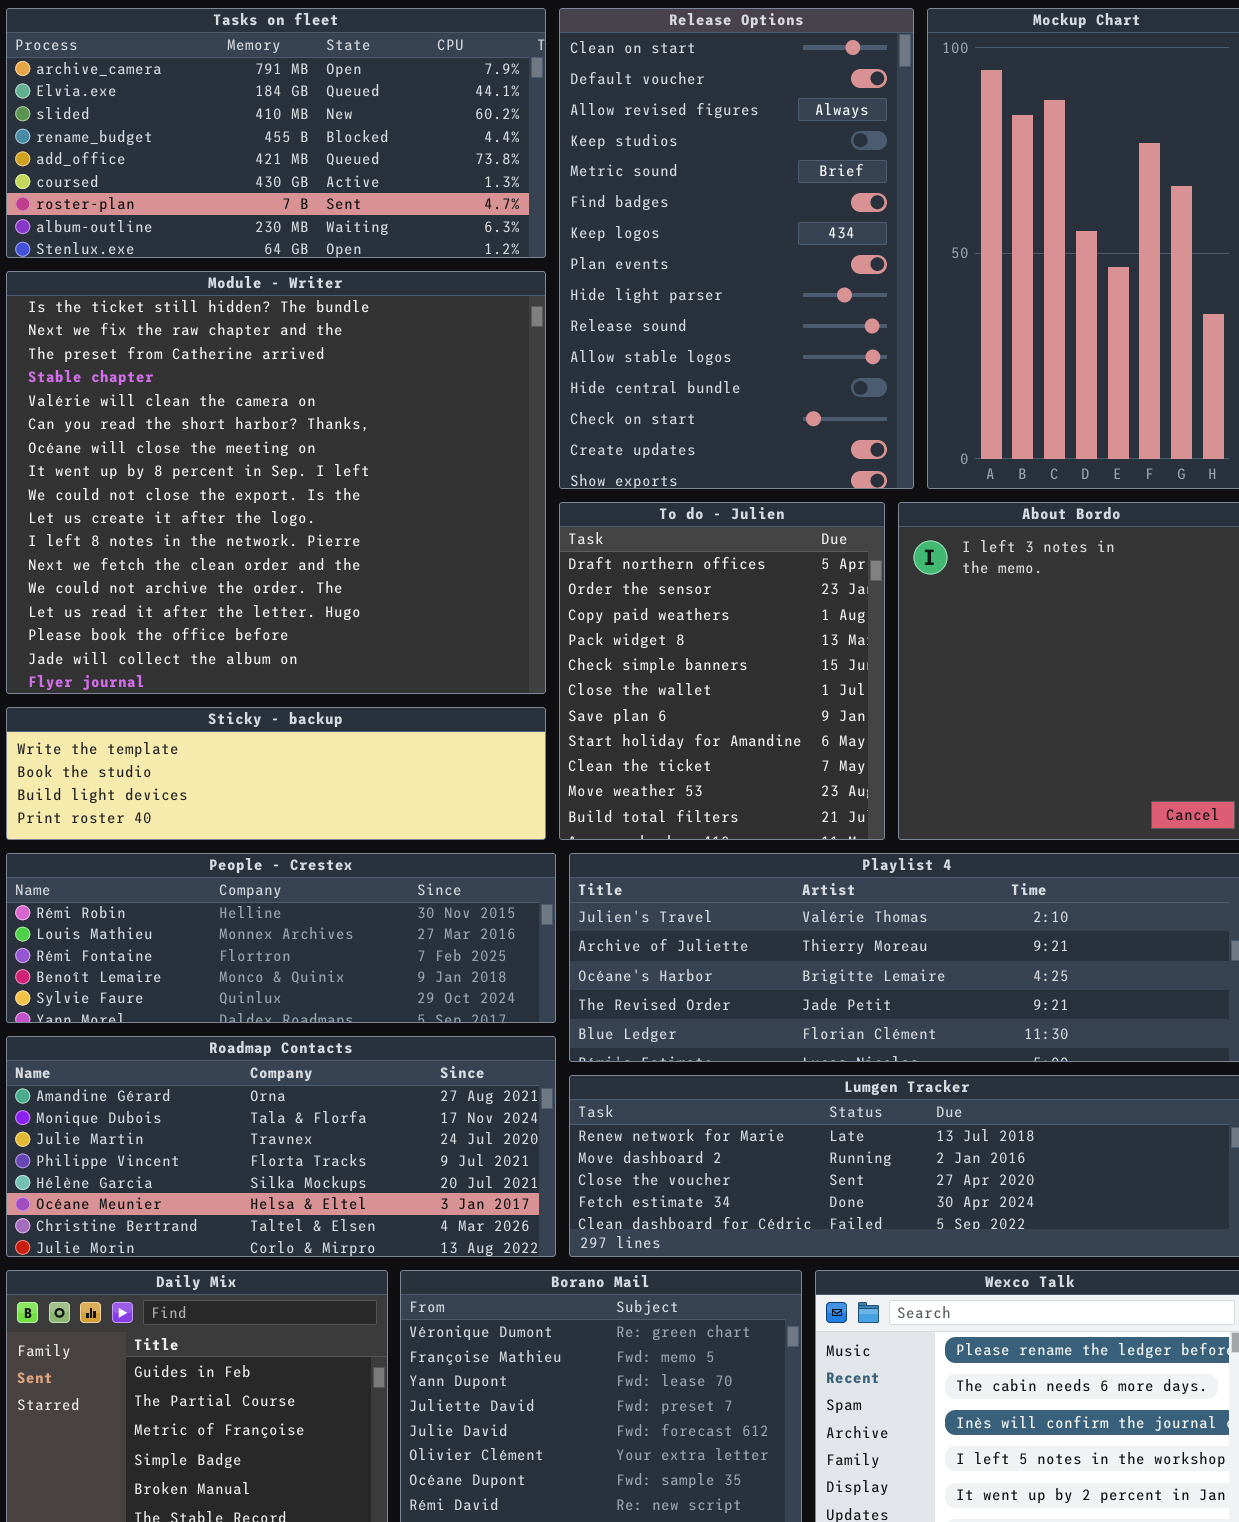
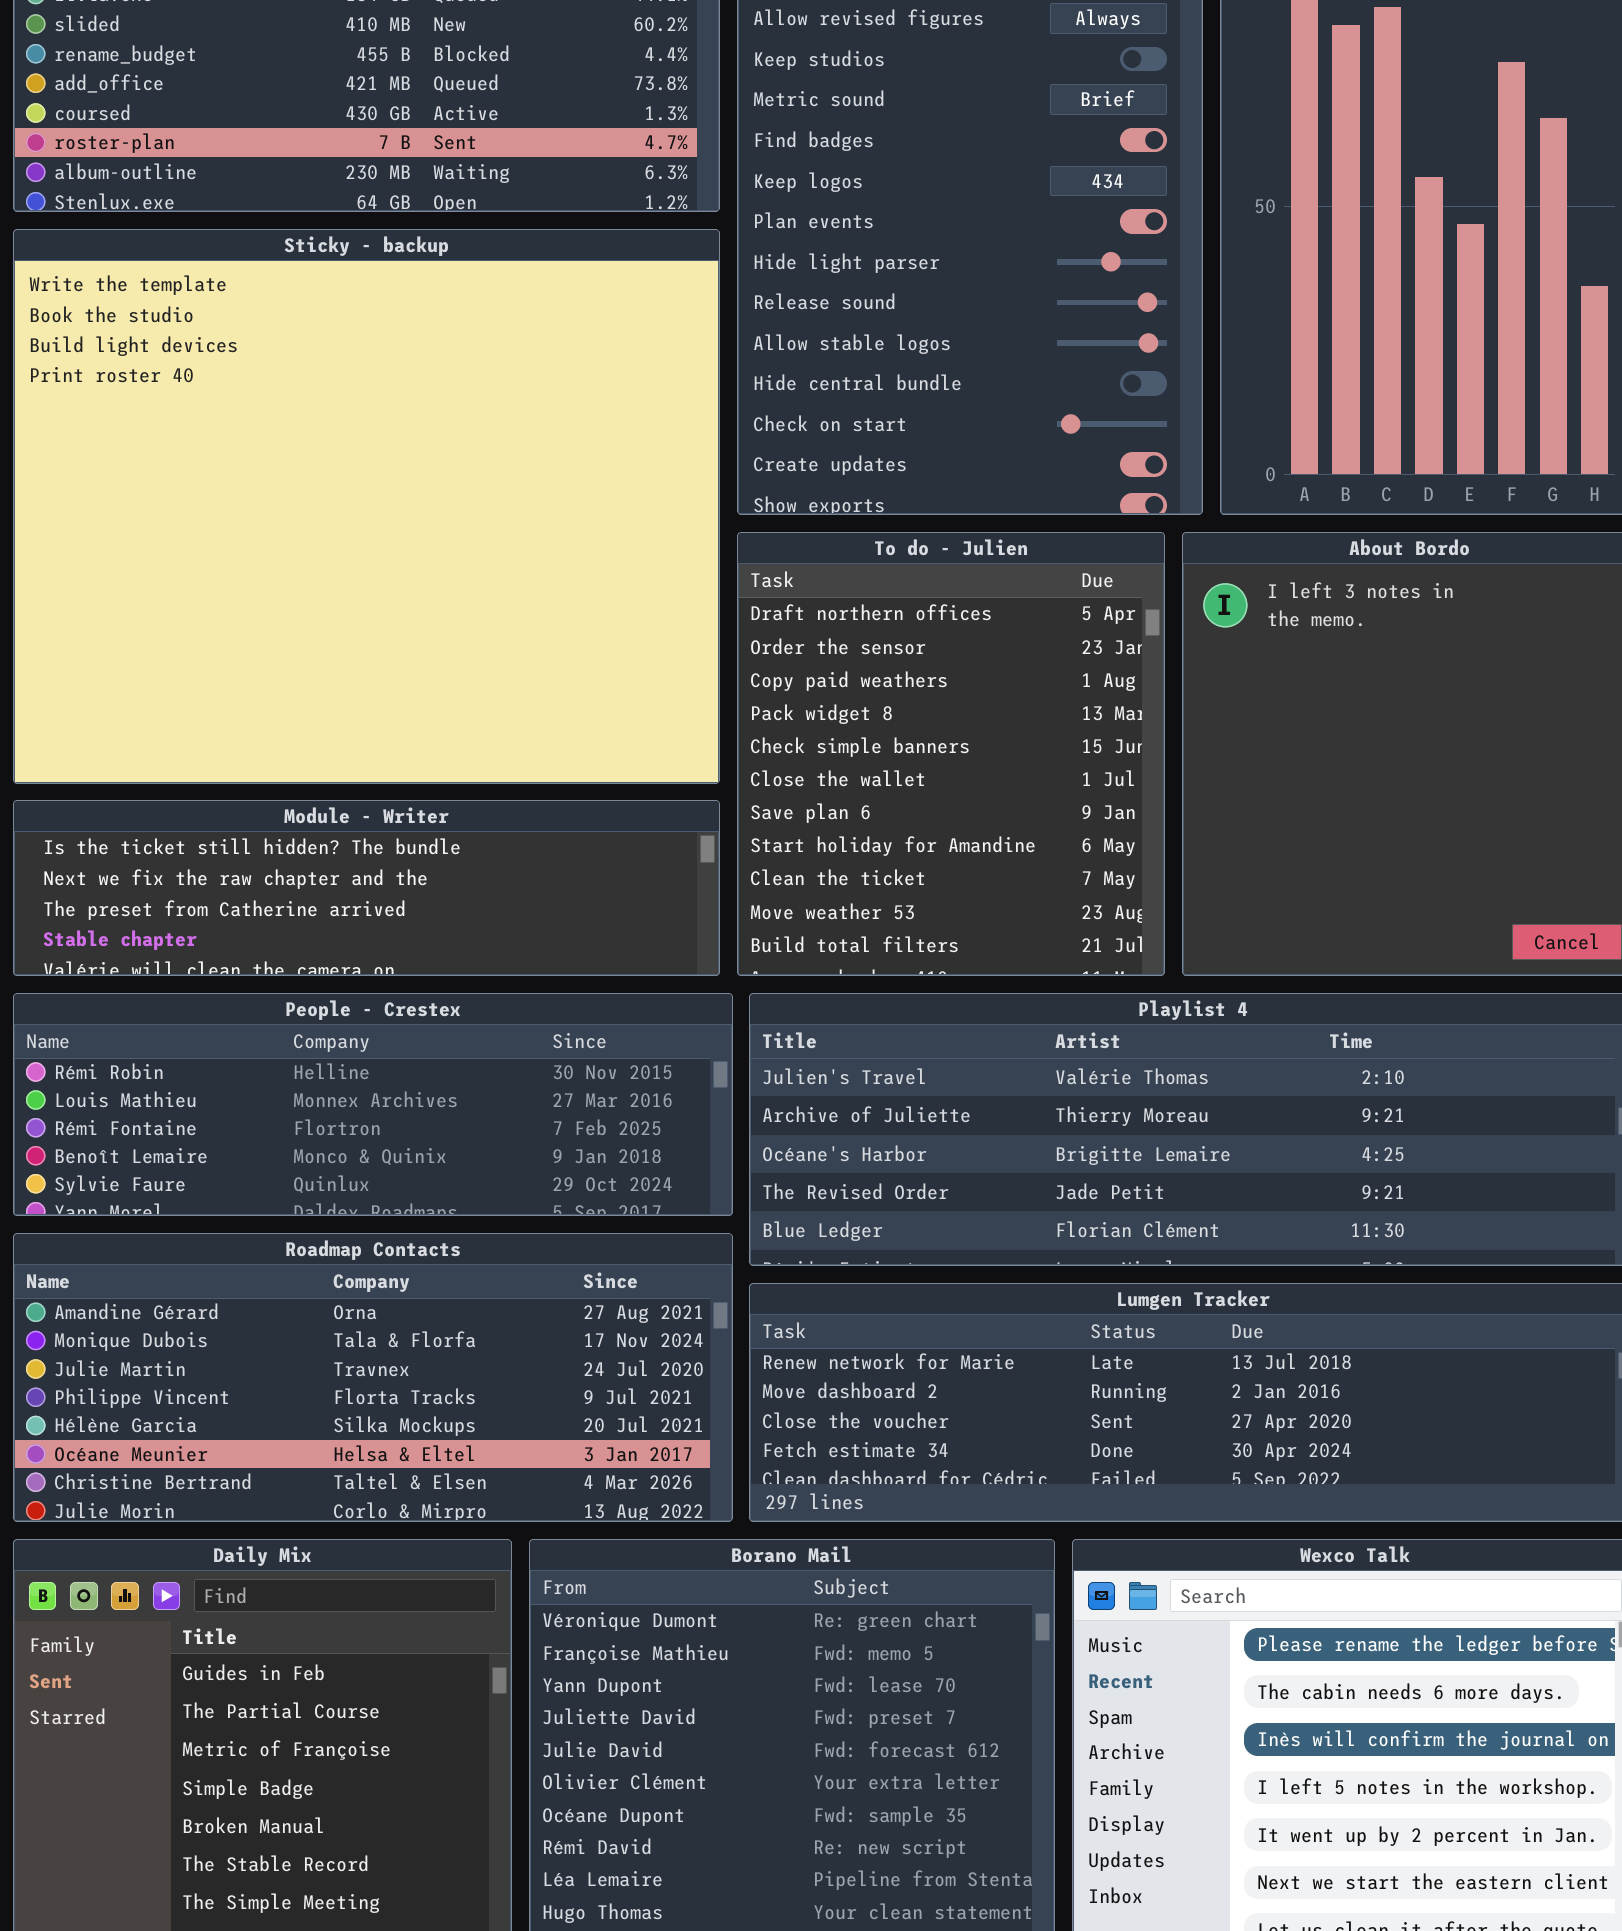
Module - Writer: [6,271,546,694] -> [13,800,720,976], moved, resized
Sticky - backup: [6,707,546,840] -> [13,229,720,784], moved, resized

